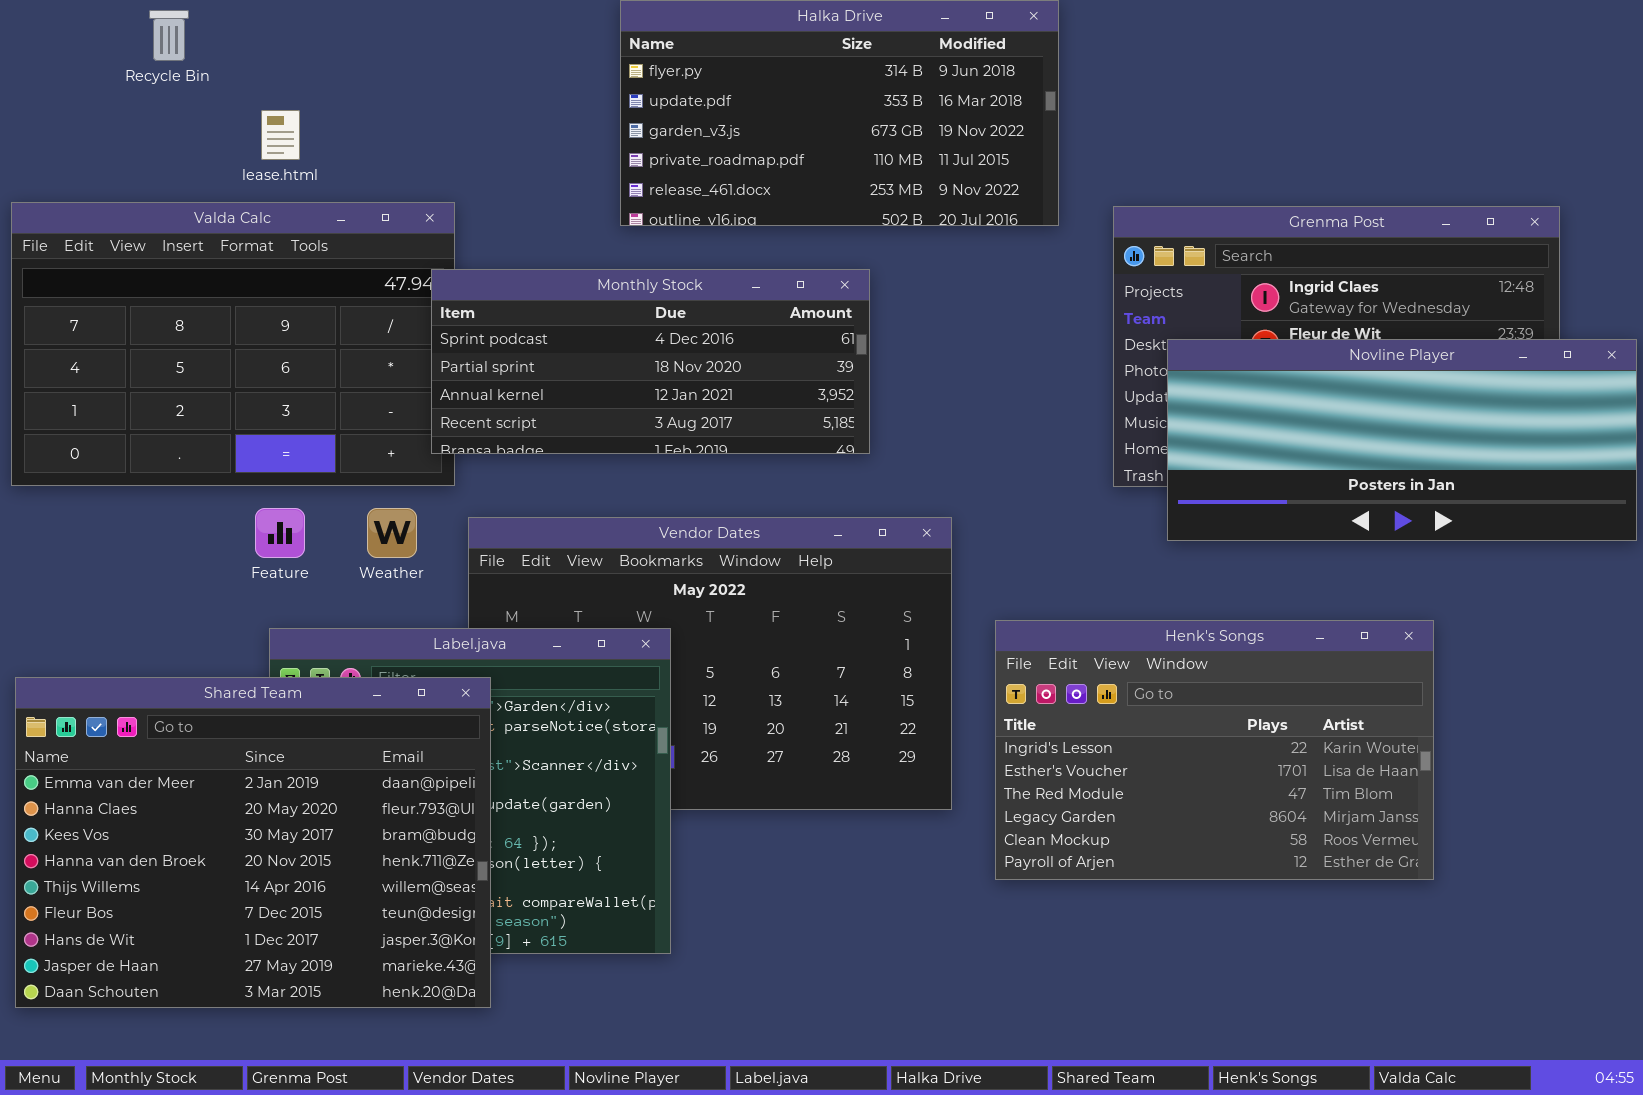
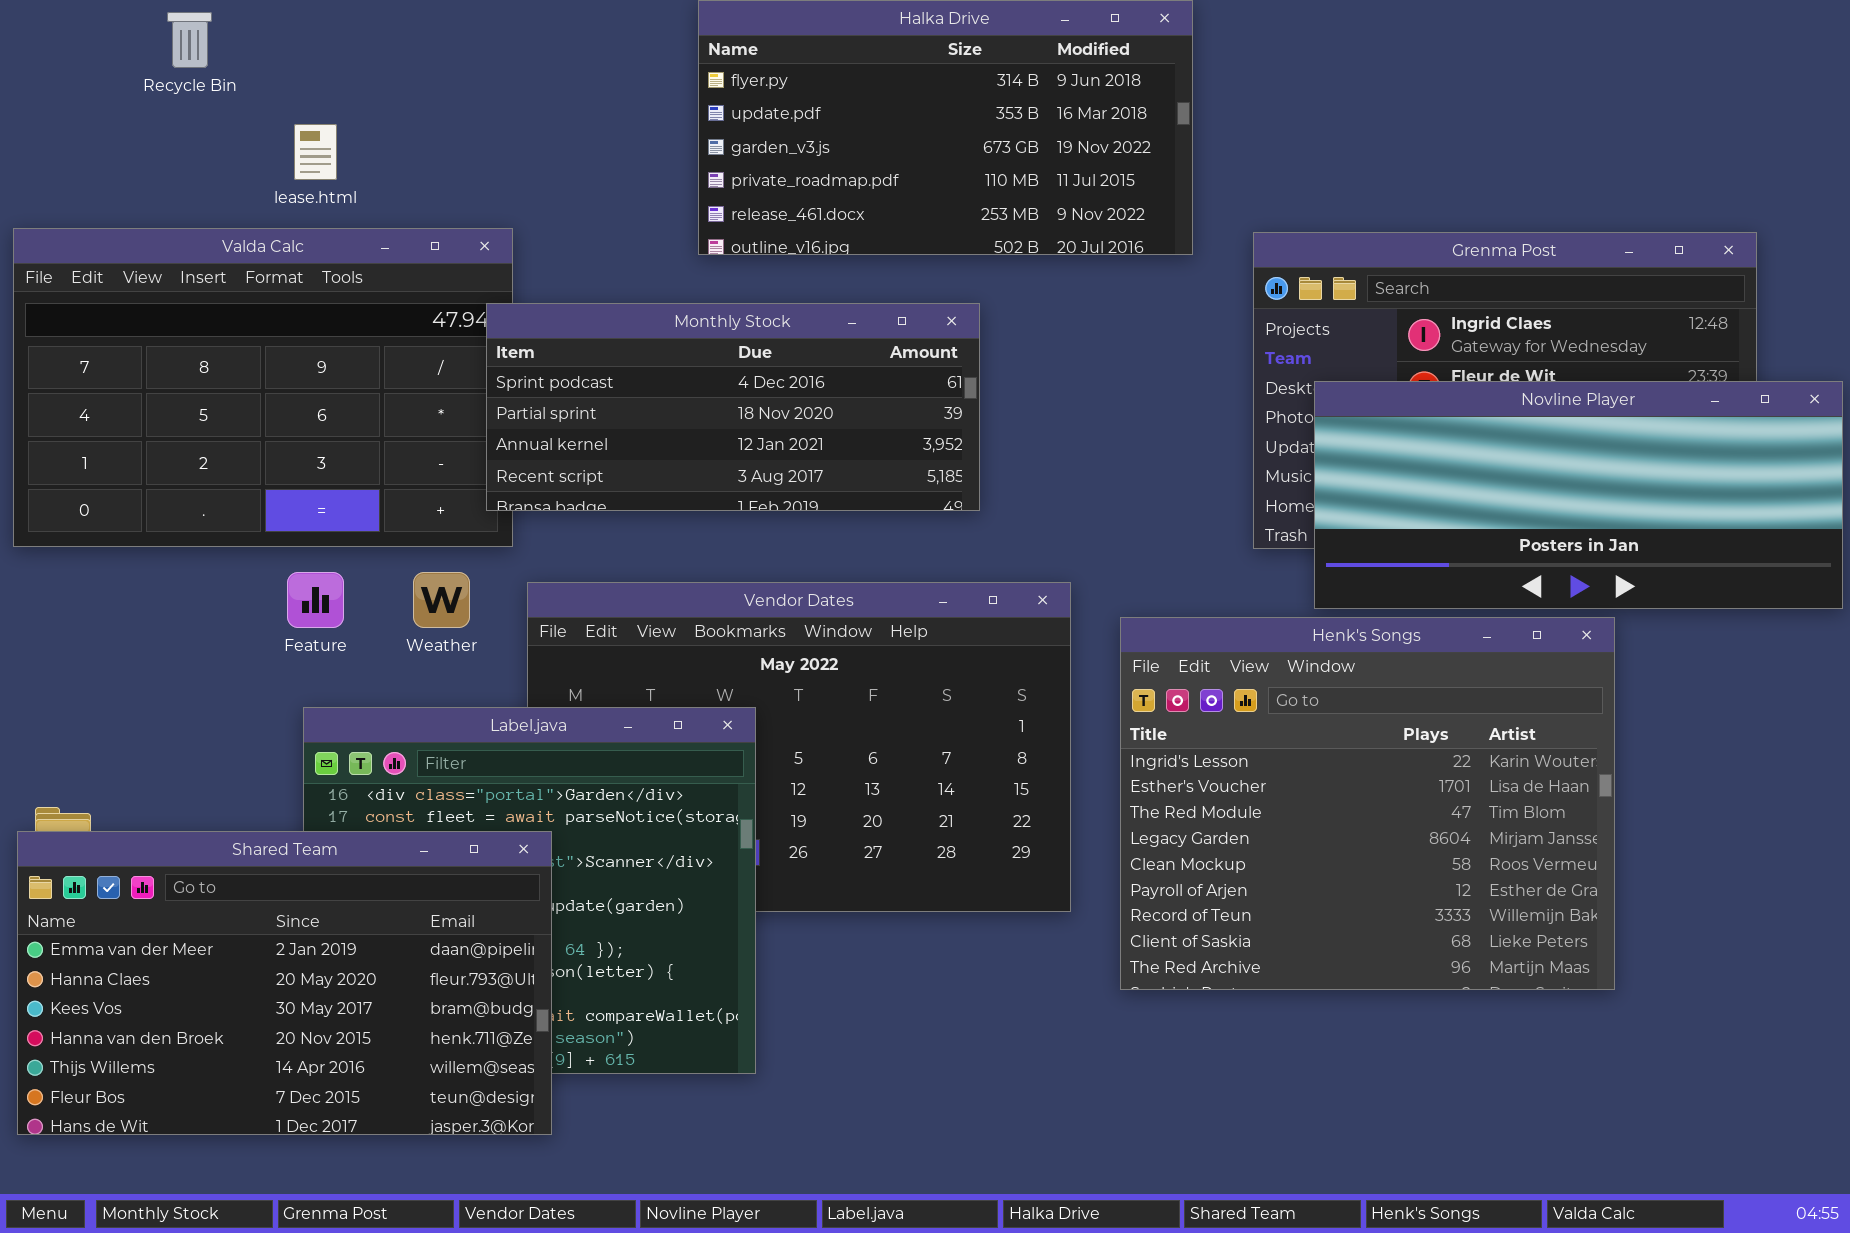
Henk's Songs: [995,620,1434,880] -> [1120,617,1615,990], resized
Shared Team: [15,677,491,1008] -> [17,831,552,1135], resized

